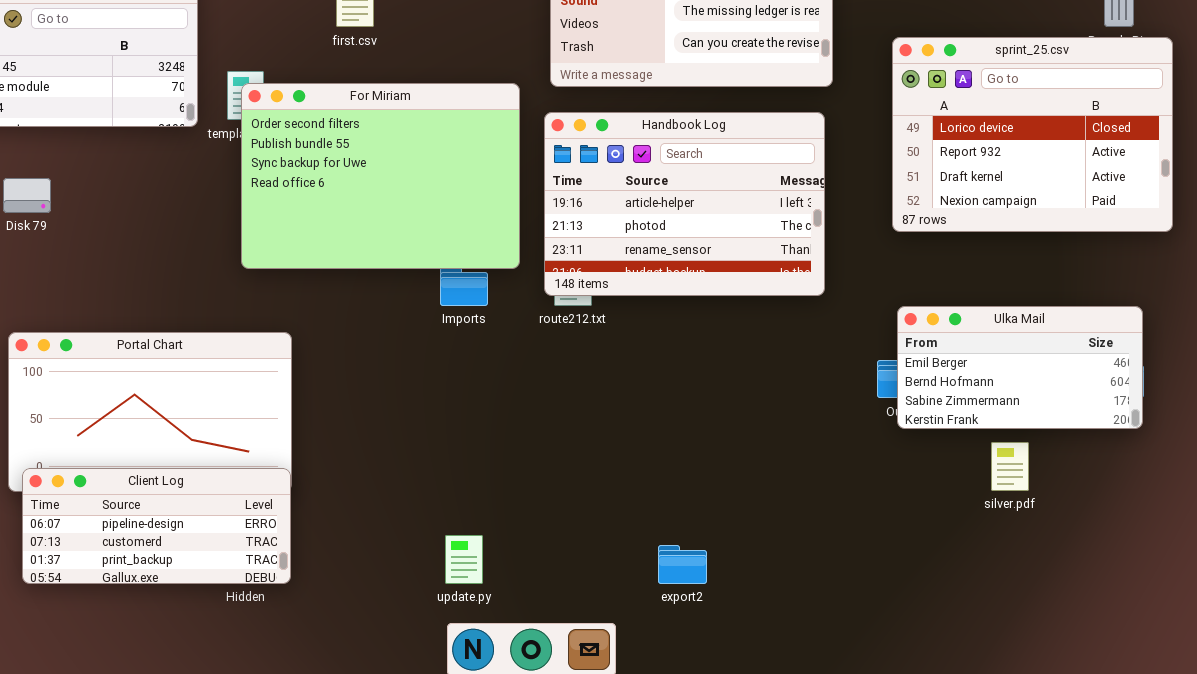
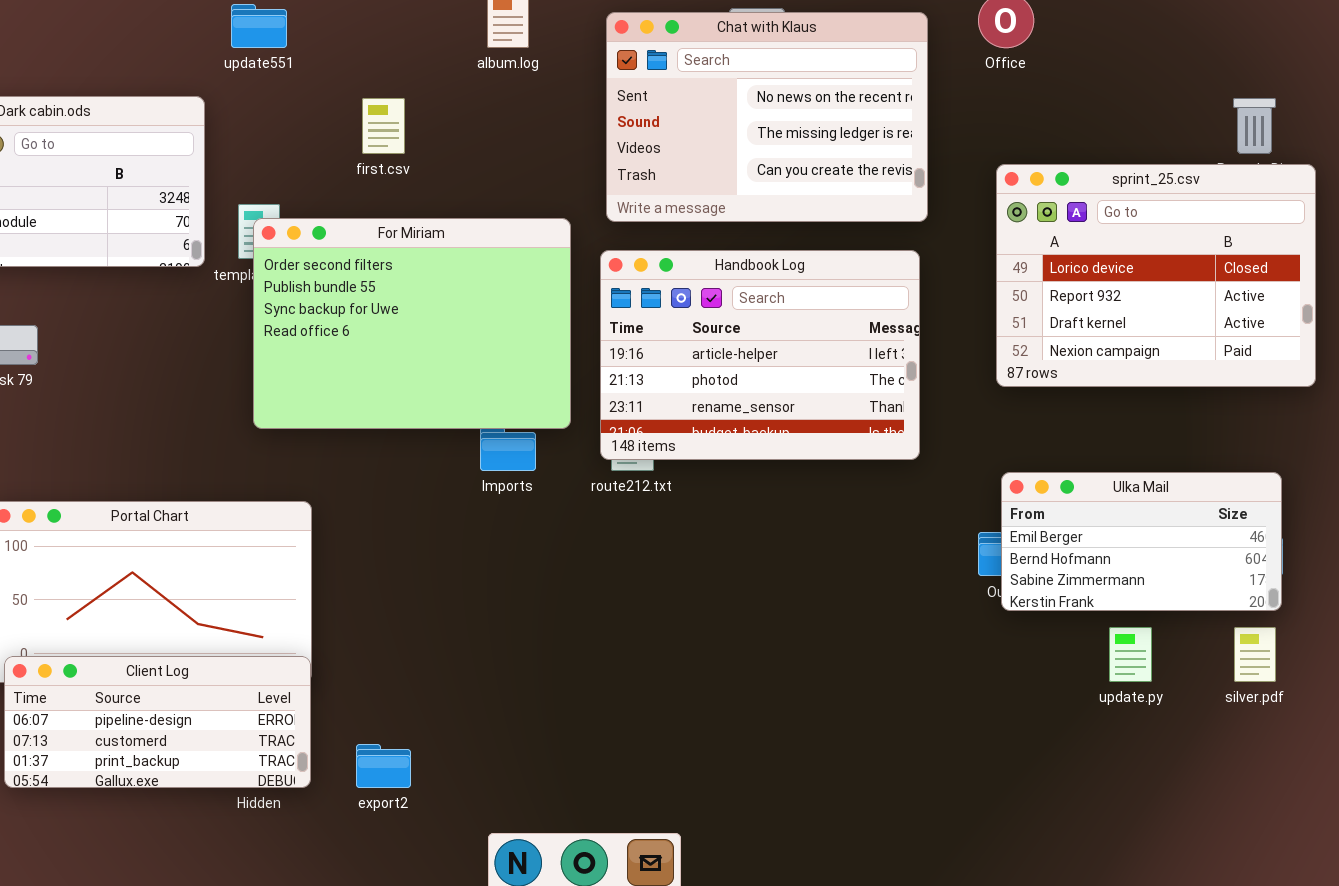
silver.pdf: [991,442,1029,491] -> [1234,627,1276,682], moved
update.py: [445,535,483,584] -> [1109,627,1152,682], moved
export2: [658,545,707,584] -> [356,744,411,788], moved

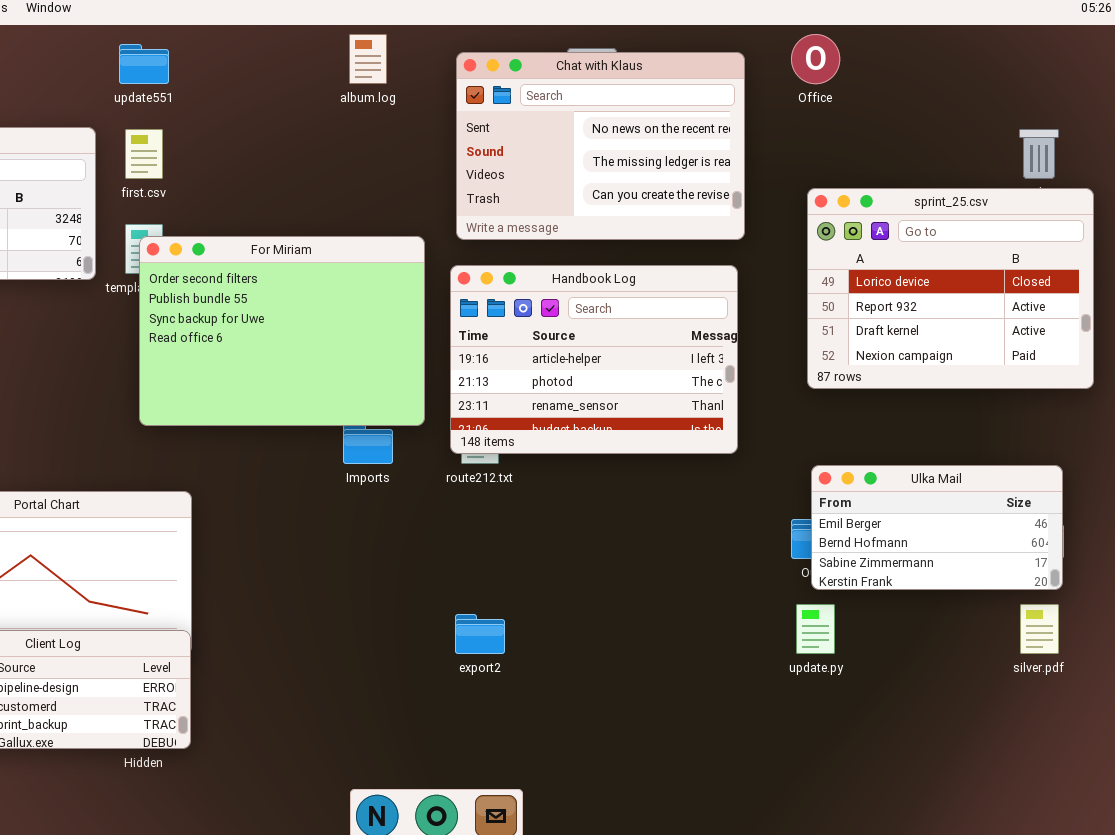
first.csv: [362,98,405,154] -> [125,129,163,179], moved
update.py: [1109,627,1152,682] -> [796,604,835,654], moved
export2: [356,744,411,788] -> [455,614,505,654], moved

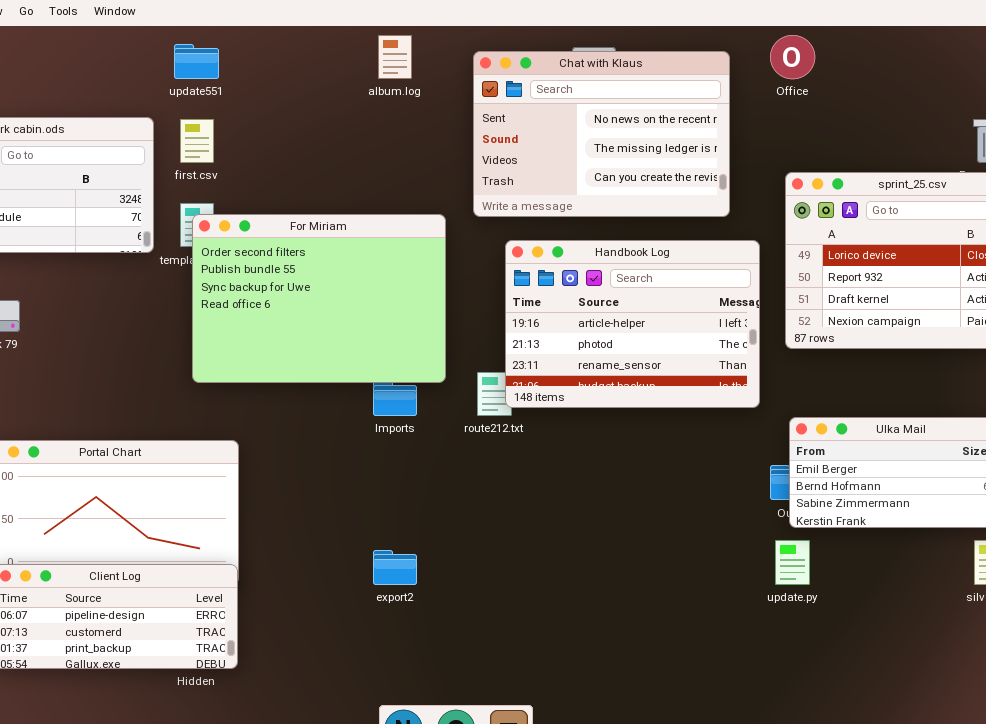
Handbook Log: [450,265,738,454] -> [505,240,760,408], moved
export2: [455,614,505,654] -> [373,550,417,585], moved

